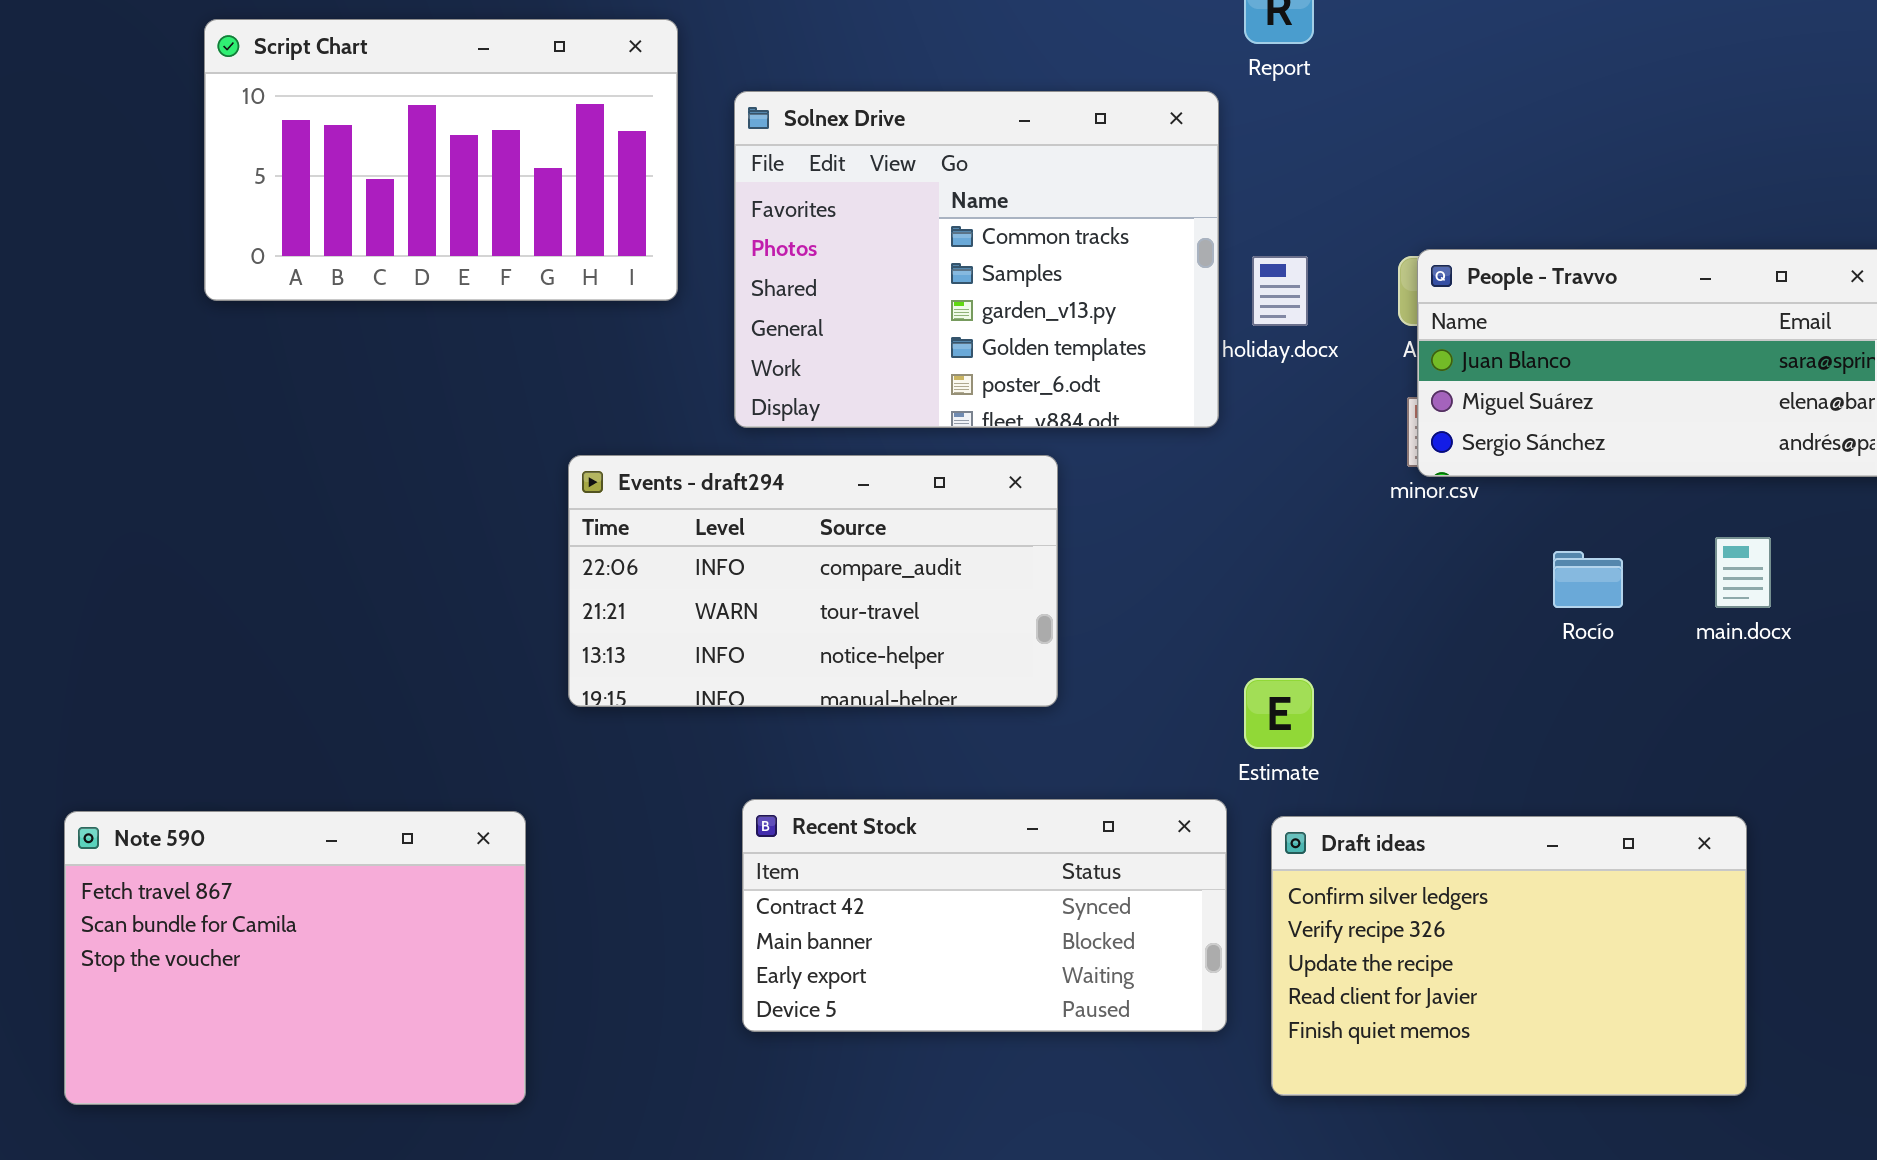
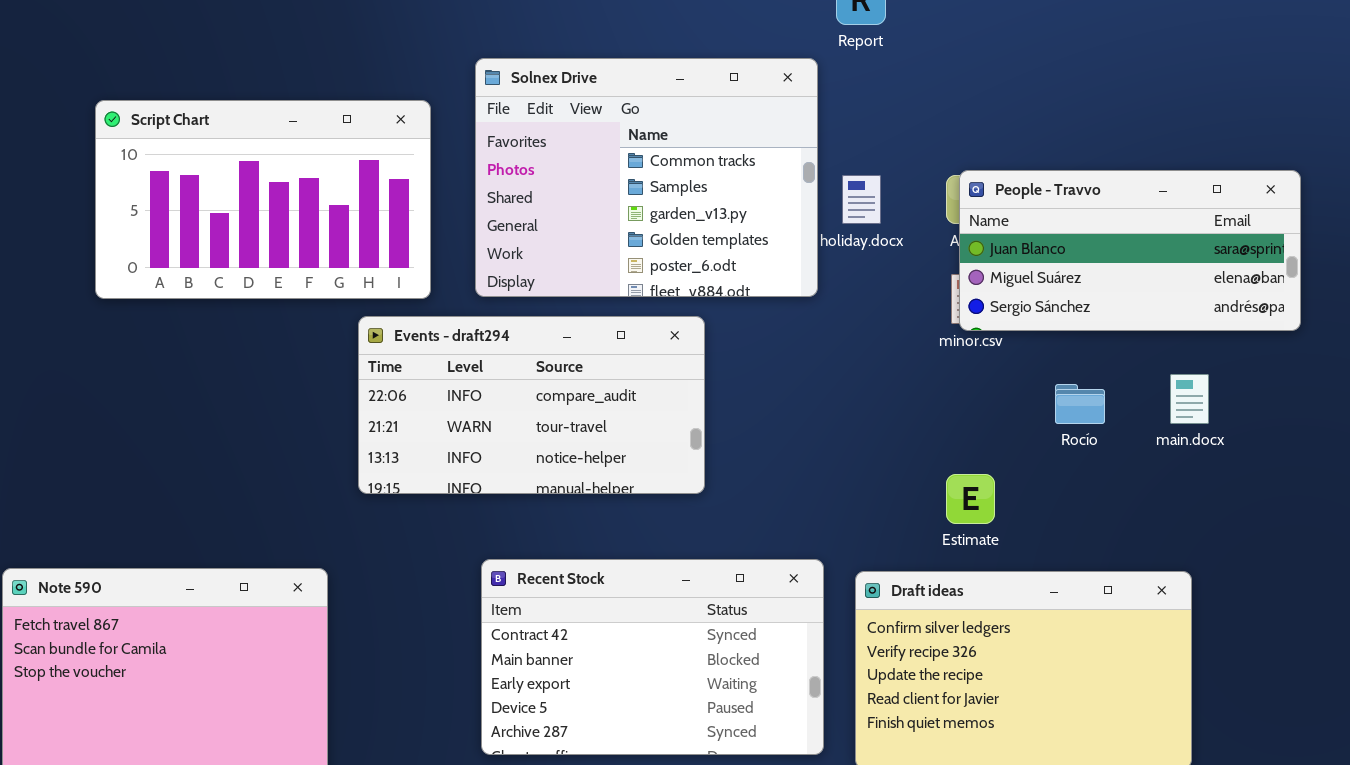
Script Chart: [204,19,678,301] -> [95,100,431,299], moved
Estimate: [1244,678,1314,749] -> [946,474,995,524], moved
Recent Stock: [742,799,1227,1032] -> [481,559,824,755], resized

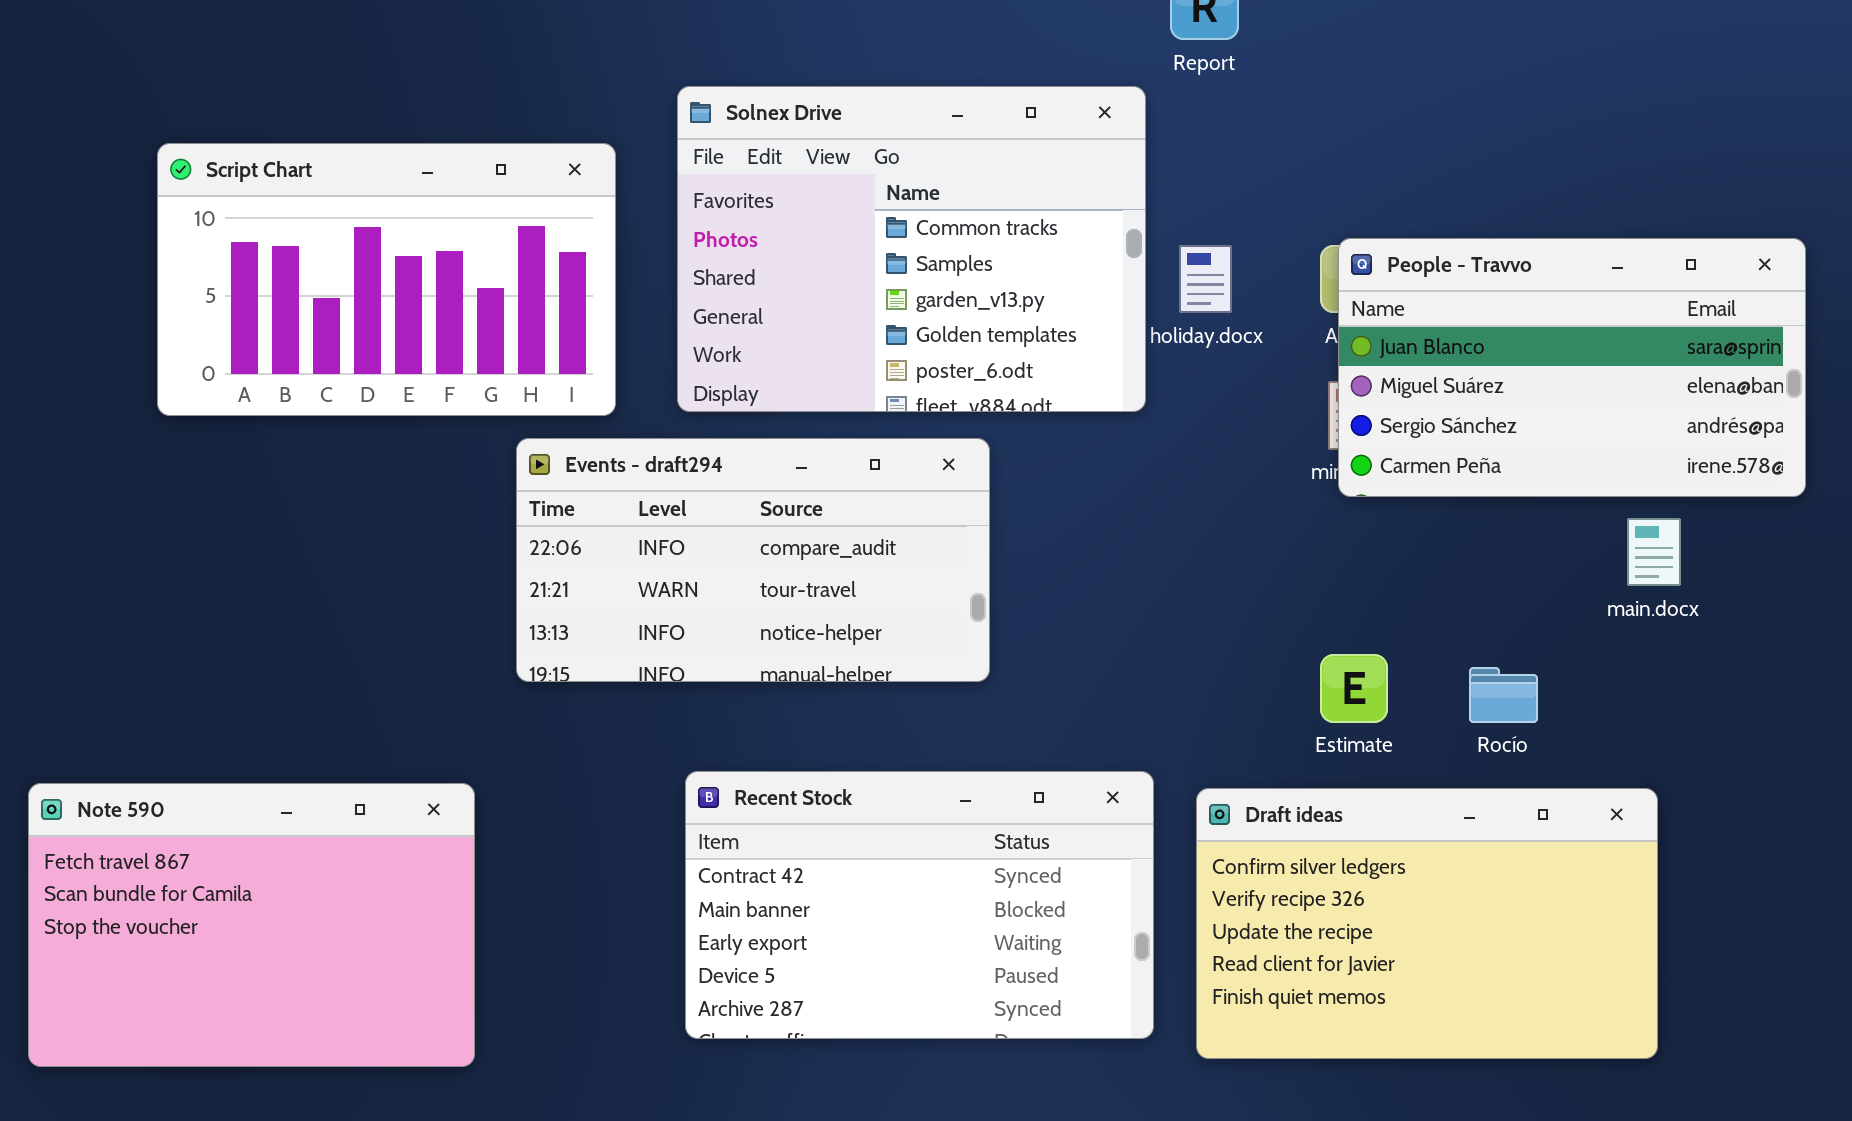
People - Travvo: [959,170,1301,331] -> [1338,238,1806,497], resized
Rocío: [1055,384,1105,424] -> [1469,667,1538,723], moved

